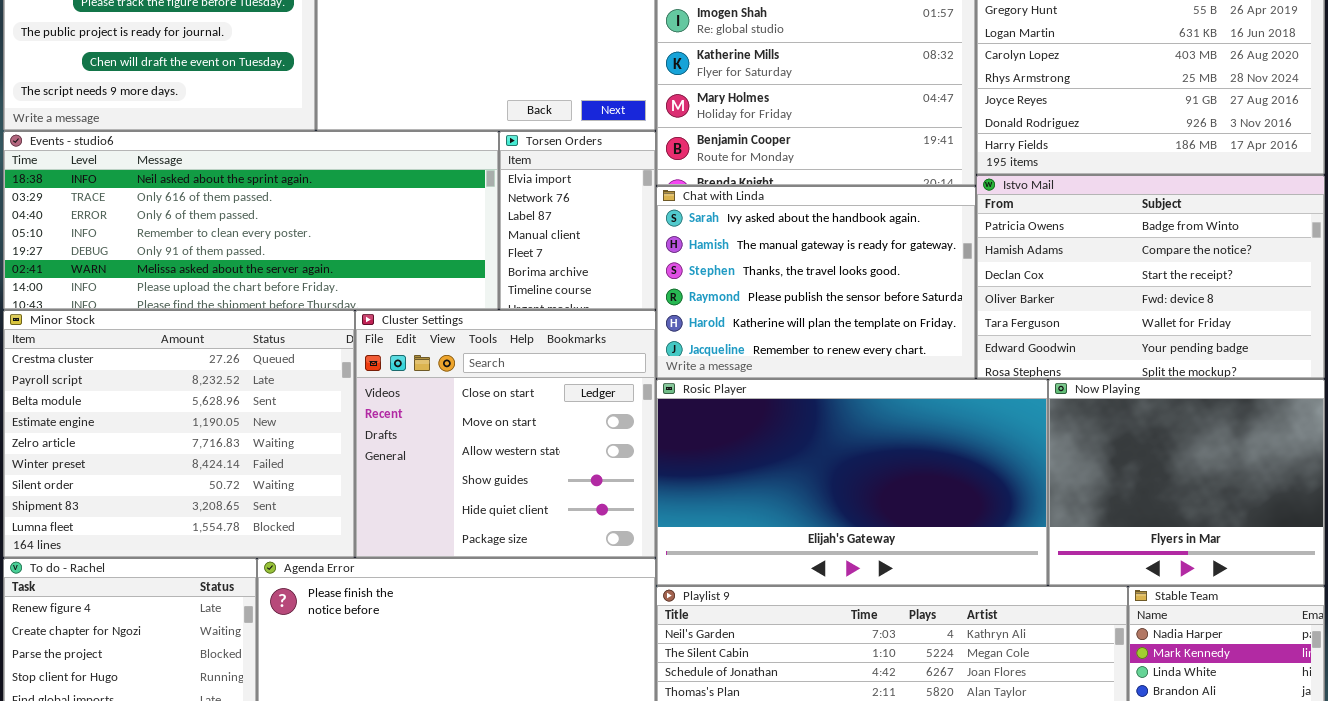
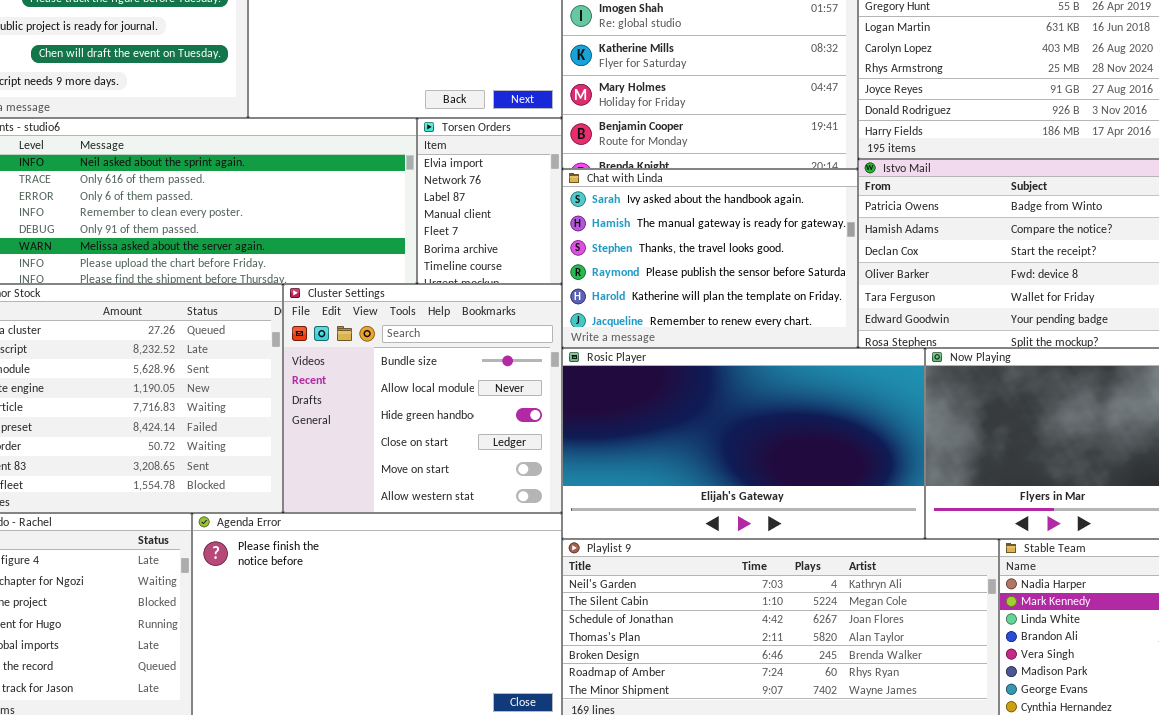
Cluster Settings: [355,310,656,558] -> [283,284,562,513], scrolled up 3 rows

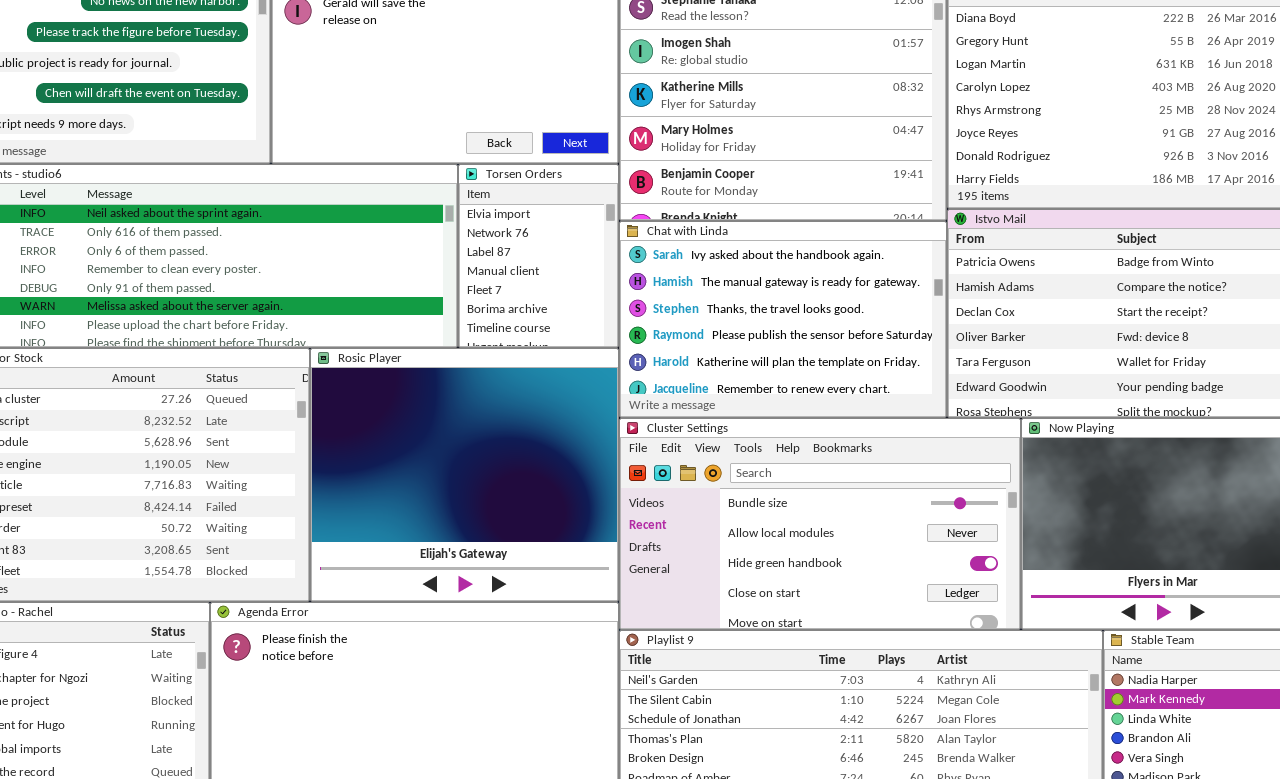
Cluster Settings: [283,284,562,513] -> [619,418,1021,630], moved, resized
Rosic Player: [562,348,925,539] -> [310,348,619,602], moved, resized

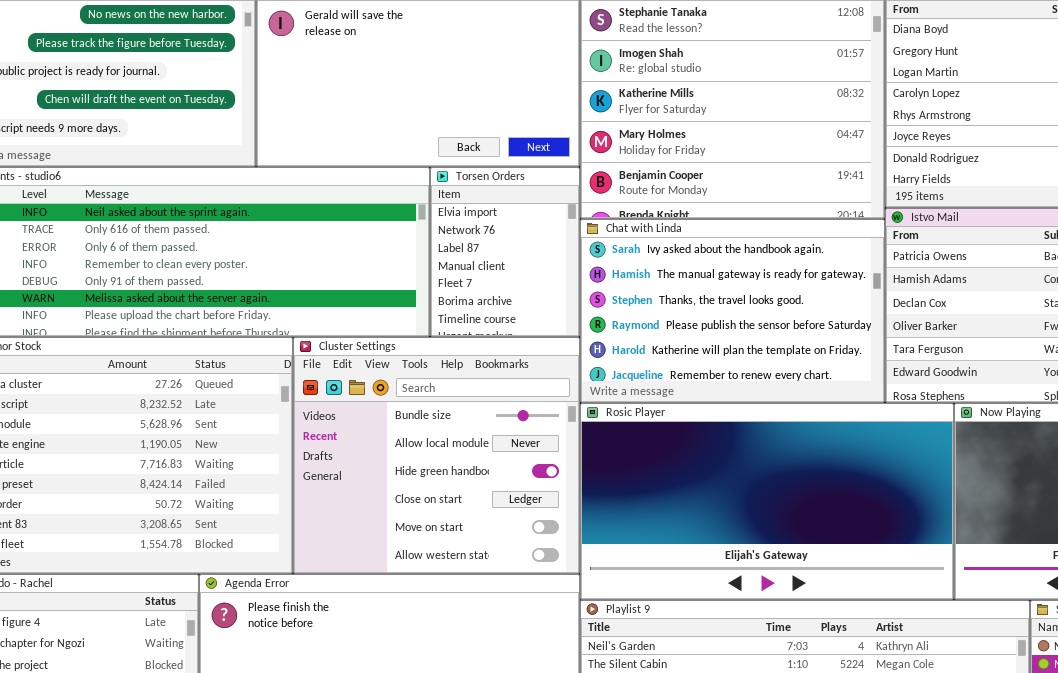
Rosic Player: [310,348,619,602] -> [580,403,954,600], moved, resized
Cluster Settings: [619,418,1021,630] -> [293,337,580,574], moved, resized

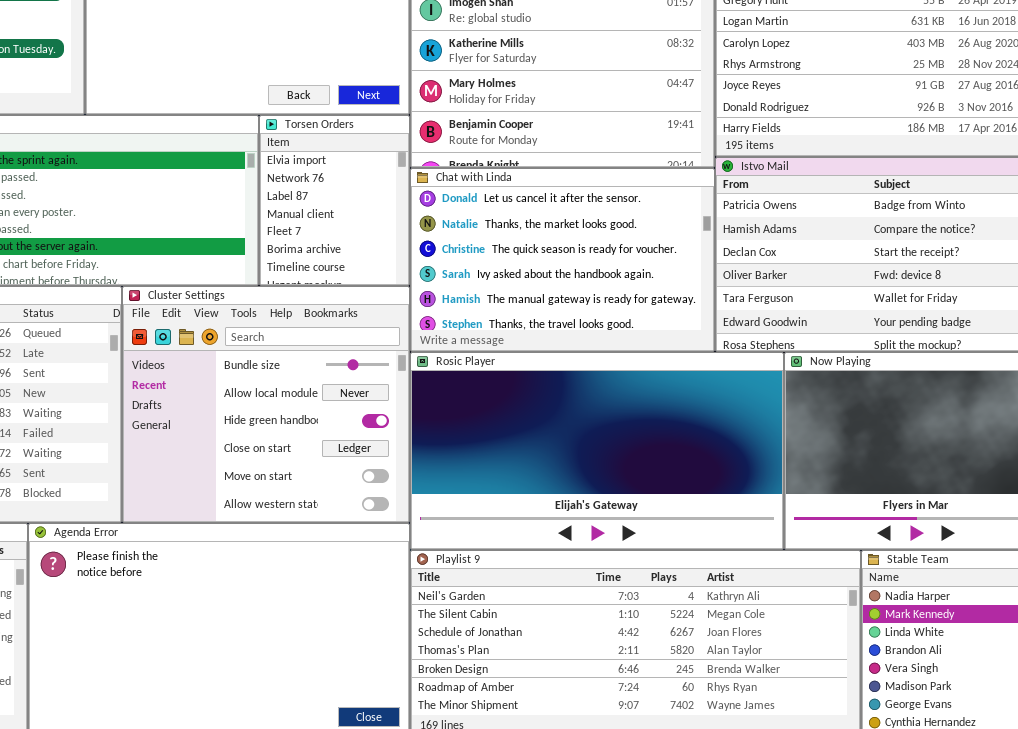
Chat with Linda: [580,219,885,403] -> [410,168,715,352], scrolled up 3 rows

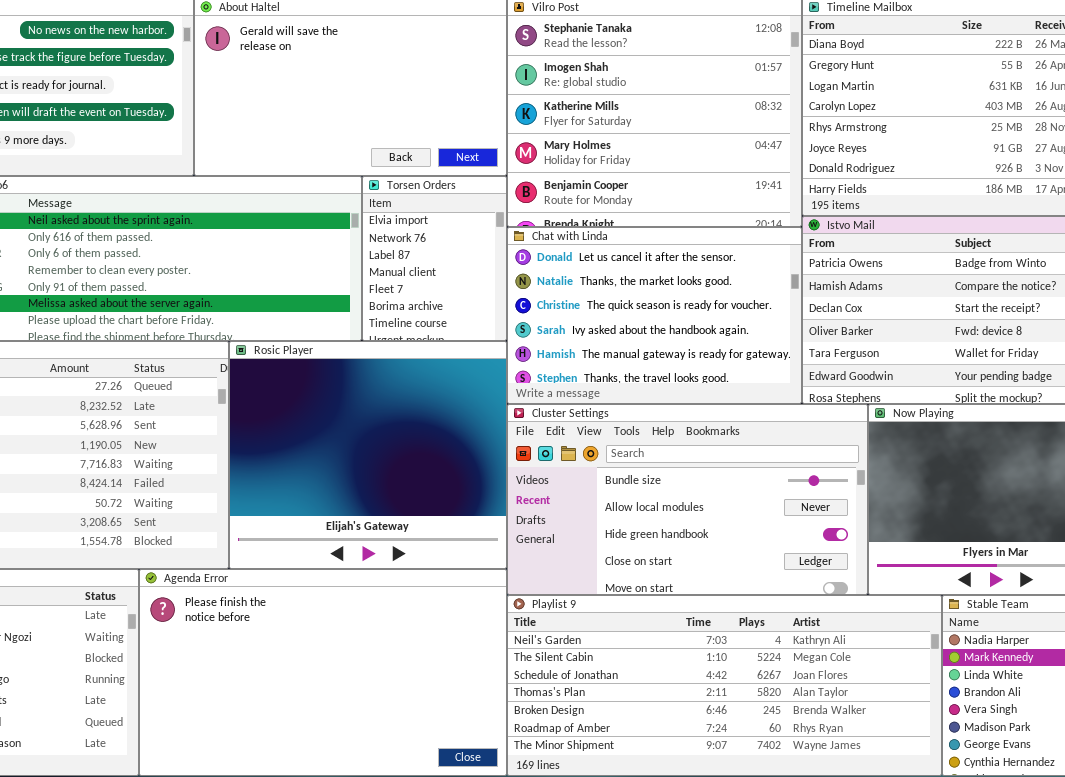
Cluster Settings: [122,286,410,523] -> [507,404,868,595], moved, resized
Rosic Player: [410,352,784,550] -> [229,341,507,569], moved, resized

